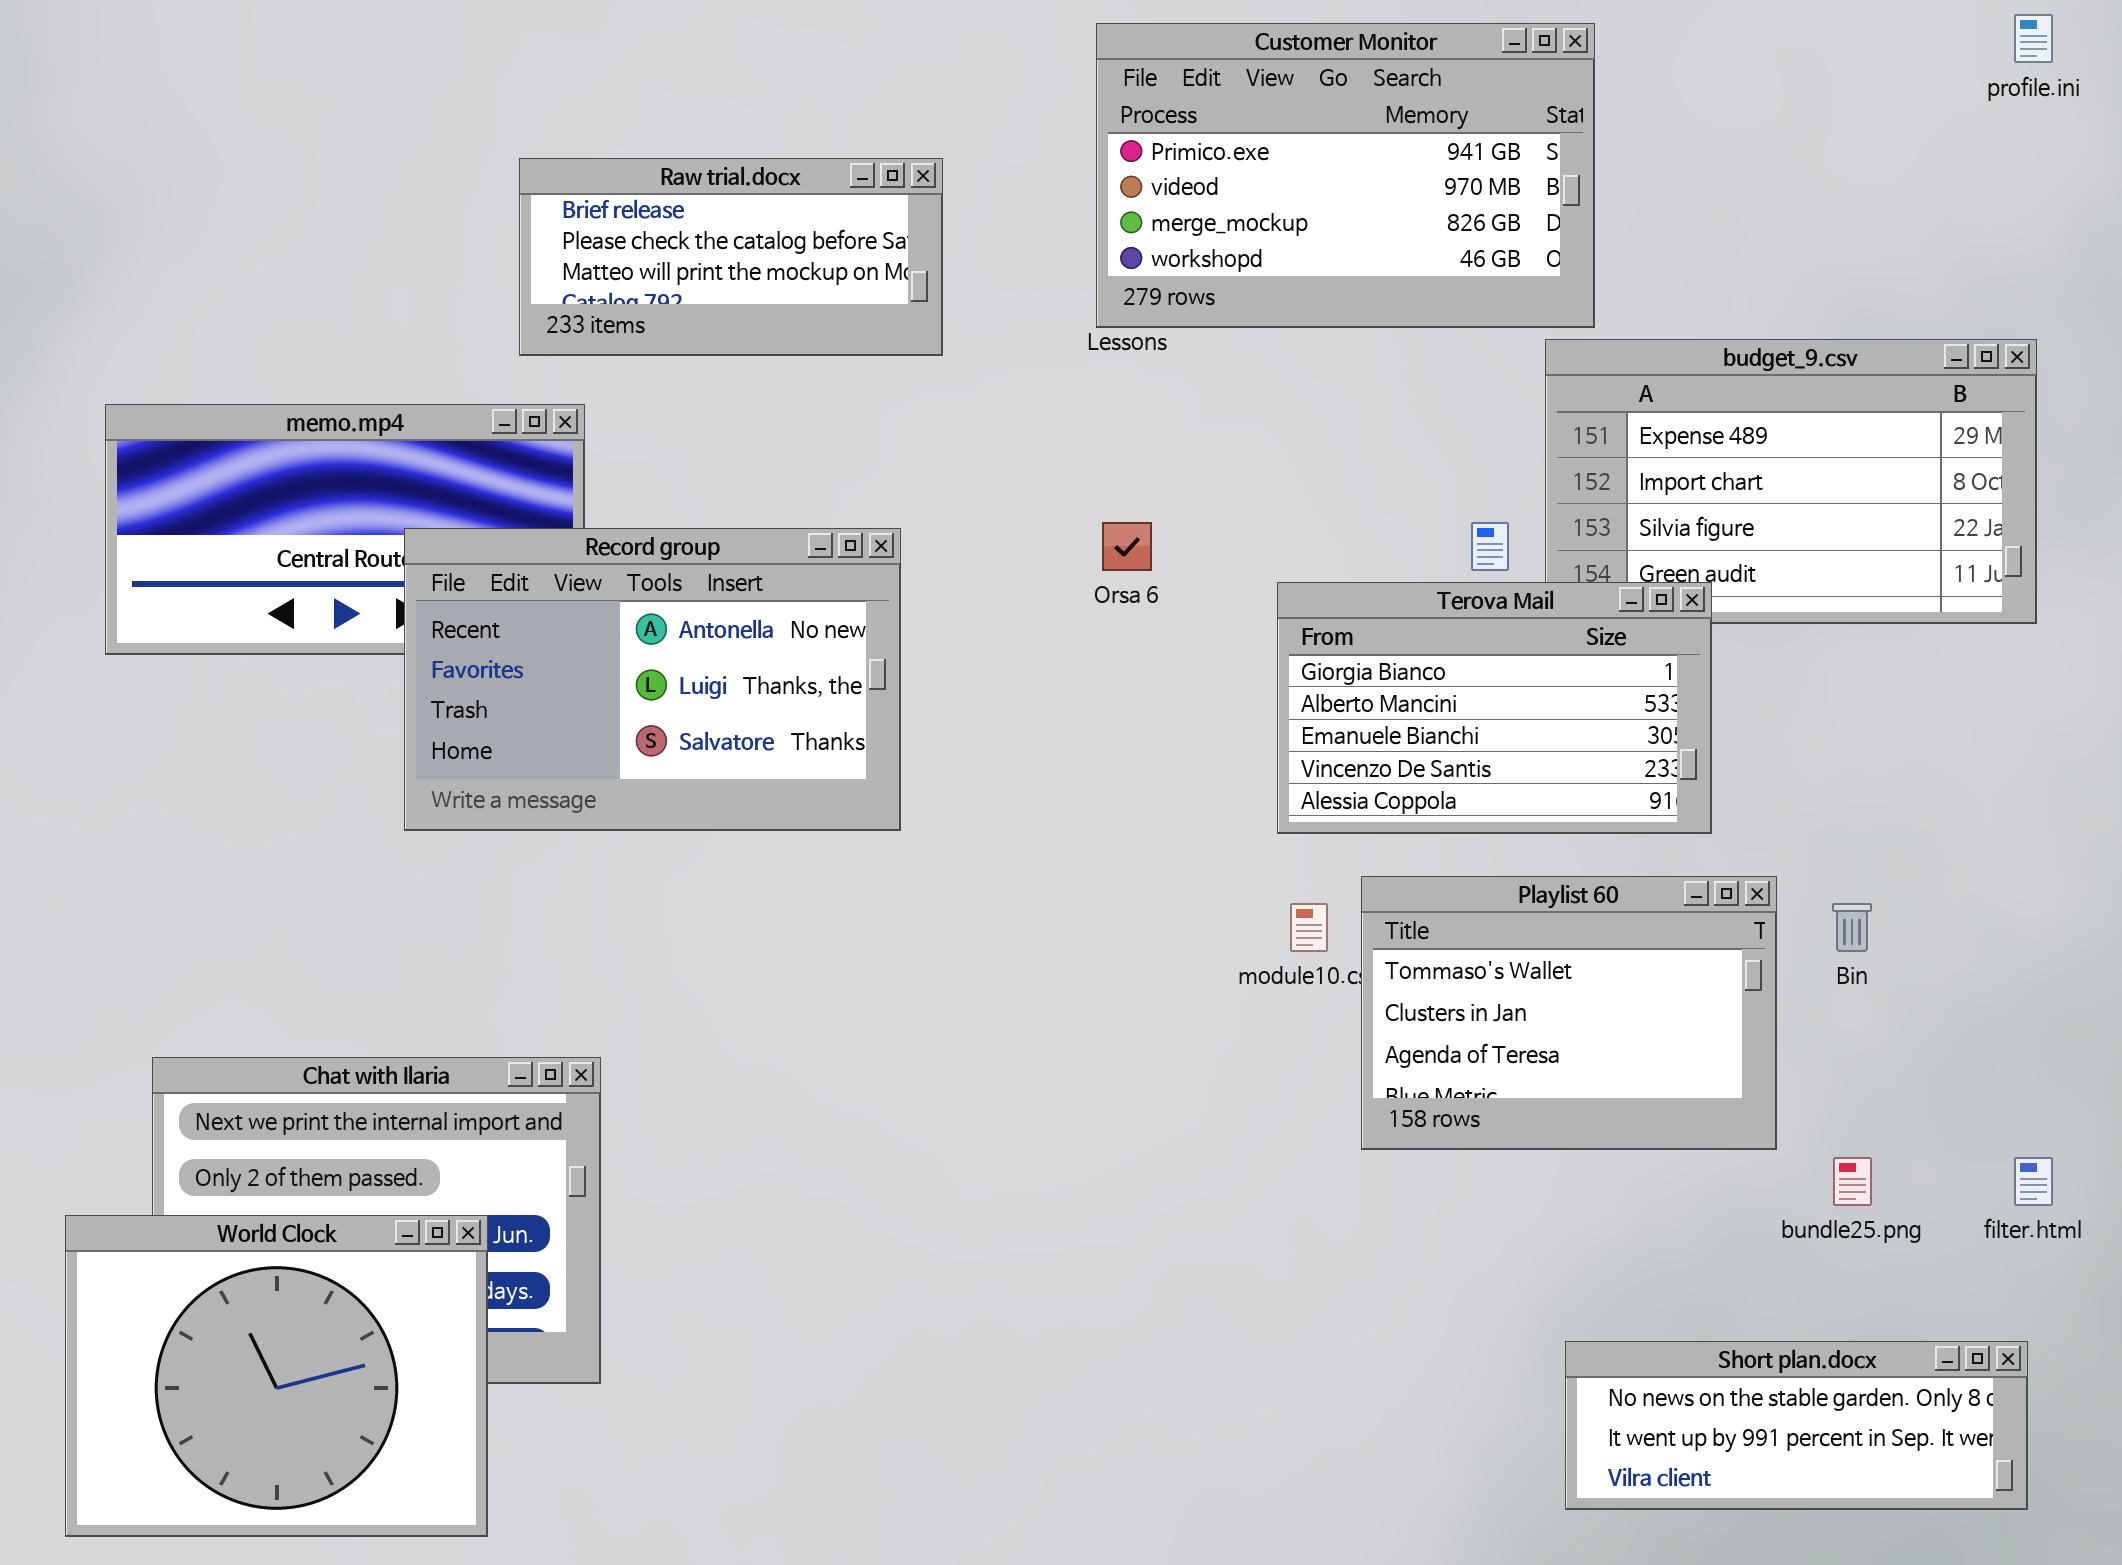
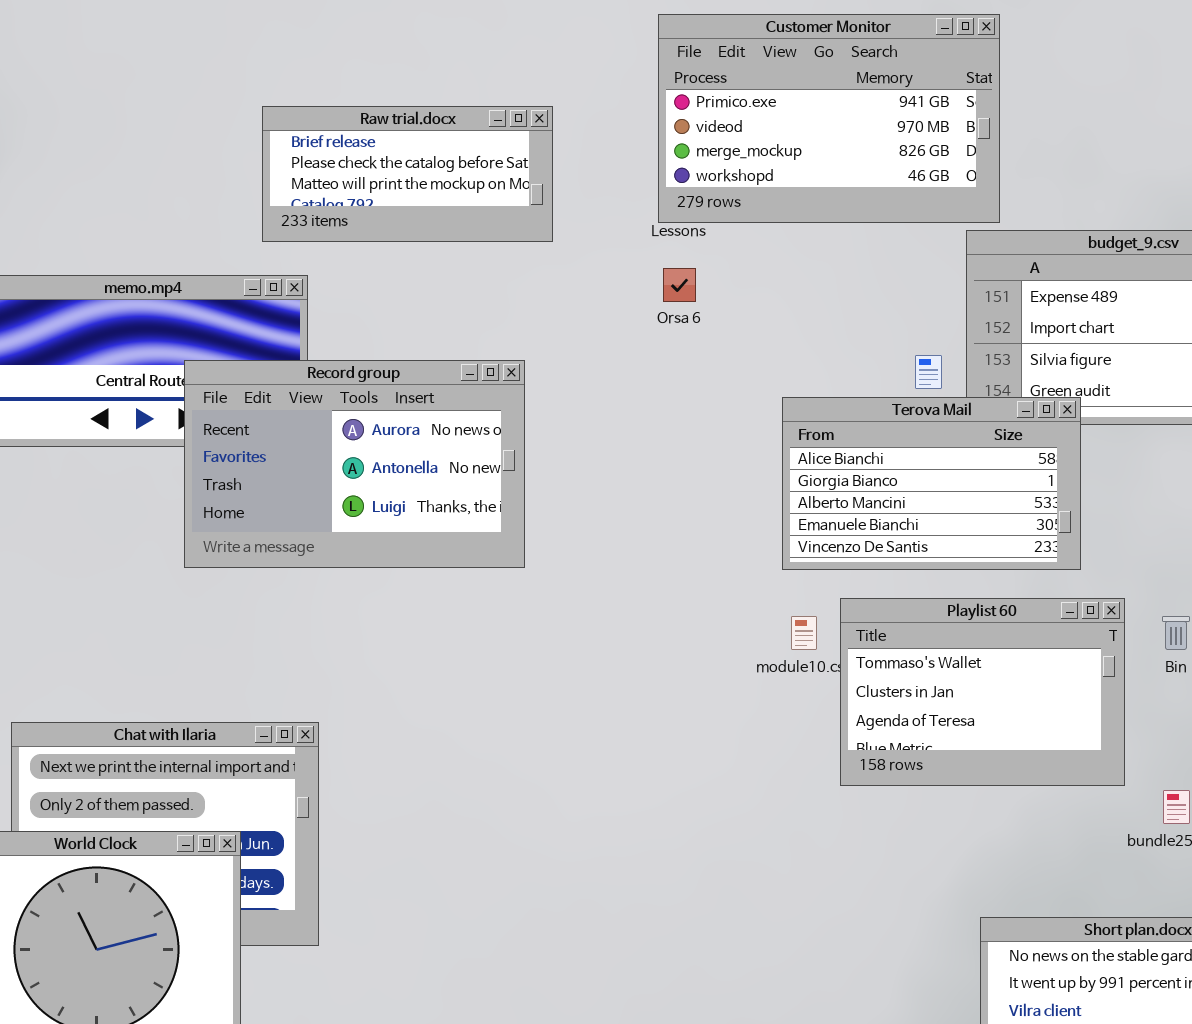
Orsa 6: [1102,522,1152,571] -> [663,268,696,302], moved
Record group: [404,528,901,831] -> [184,360,525,568], scrolled up 1 row
Terova Mail: [1277,582,1712,834] -> [782,397,1081,570], scrolled up 1 row

